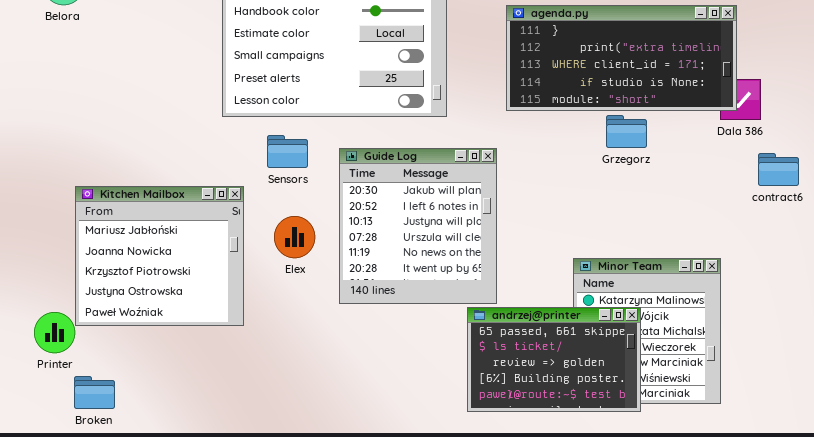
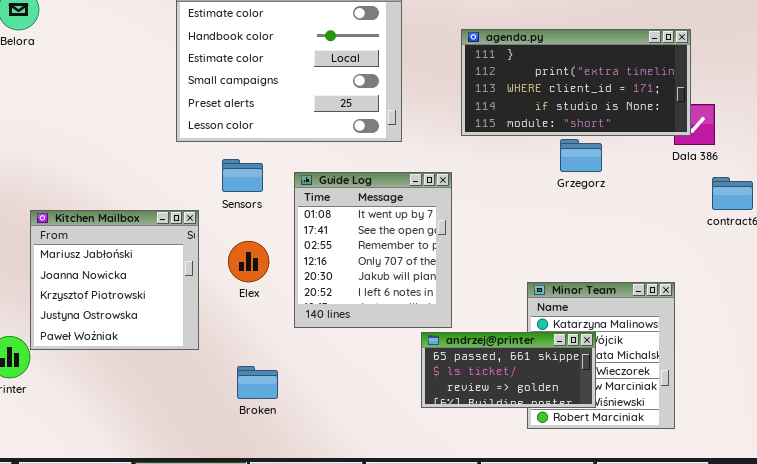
Guide Log: [339,148,497,304] -> [294,172,452,328], scrolled up 4 rows
andrzej@printer: [467,307,641,412] -> [421,332,596,408], resized
Broken: [74,376,115,409] -> [237,366,278,399], moved

